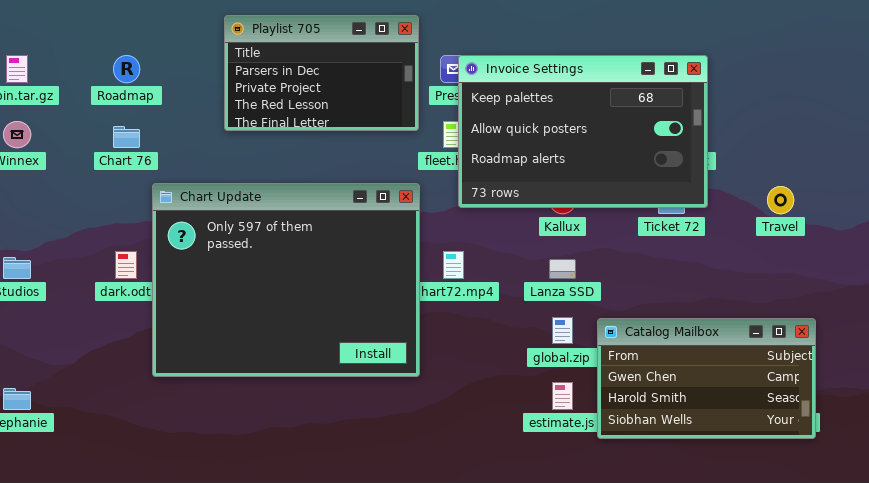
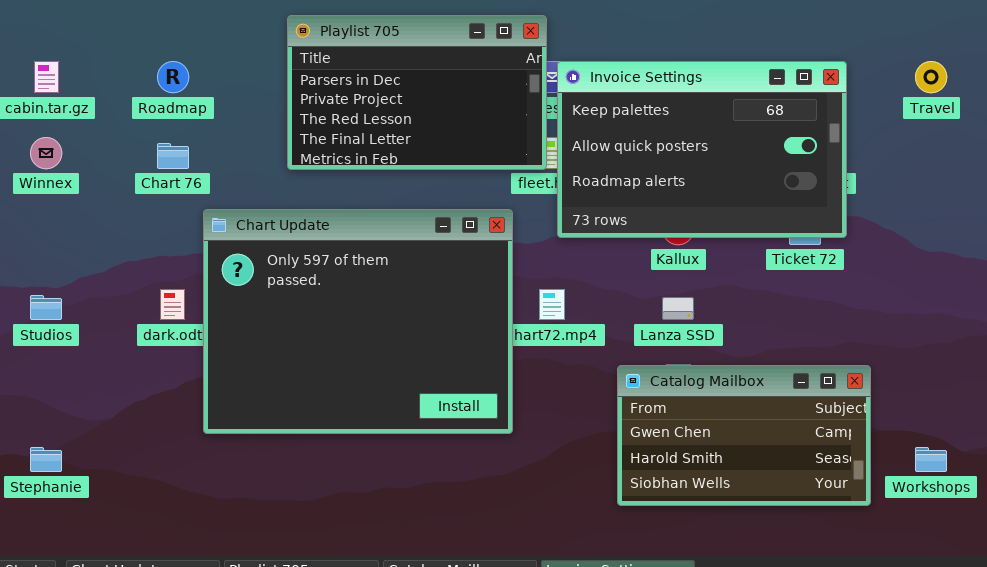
Playlist 705: [224,15,419,131] -> [287,15,547,170], resized
Travel: [767,186,794,214] -> [915,61,947,93], moved
Catalog Mailbox: [597,318,816,439] -> [617,365,871,506], moved

